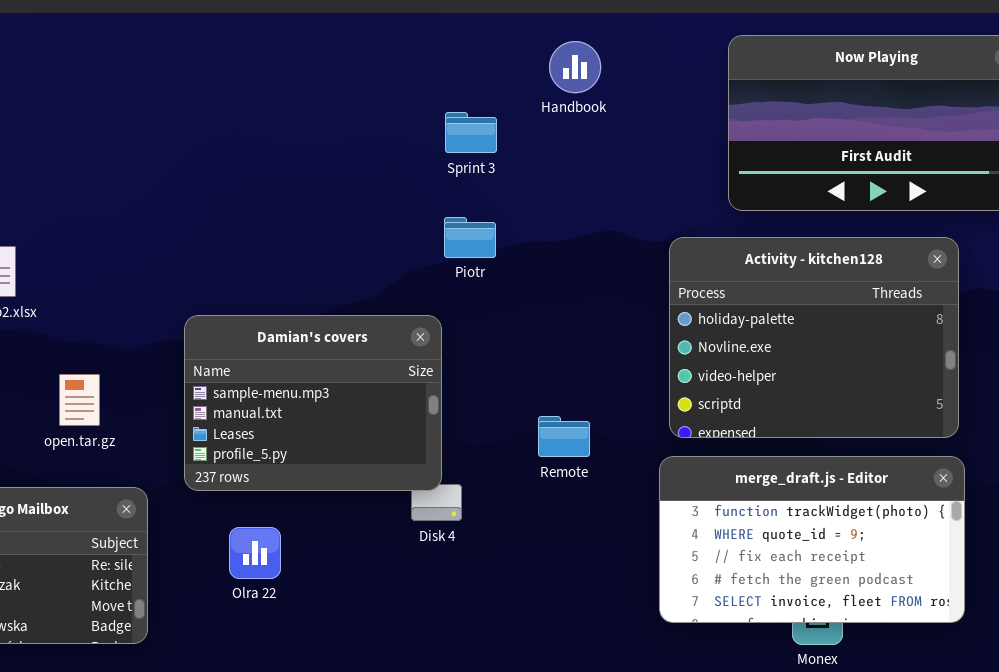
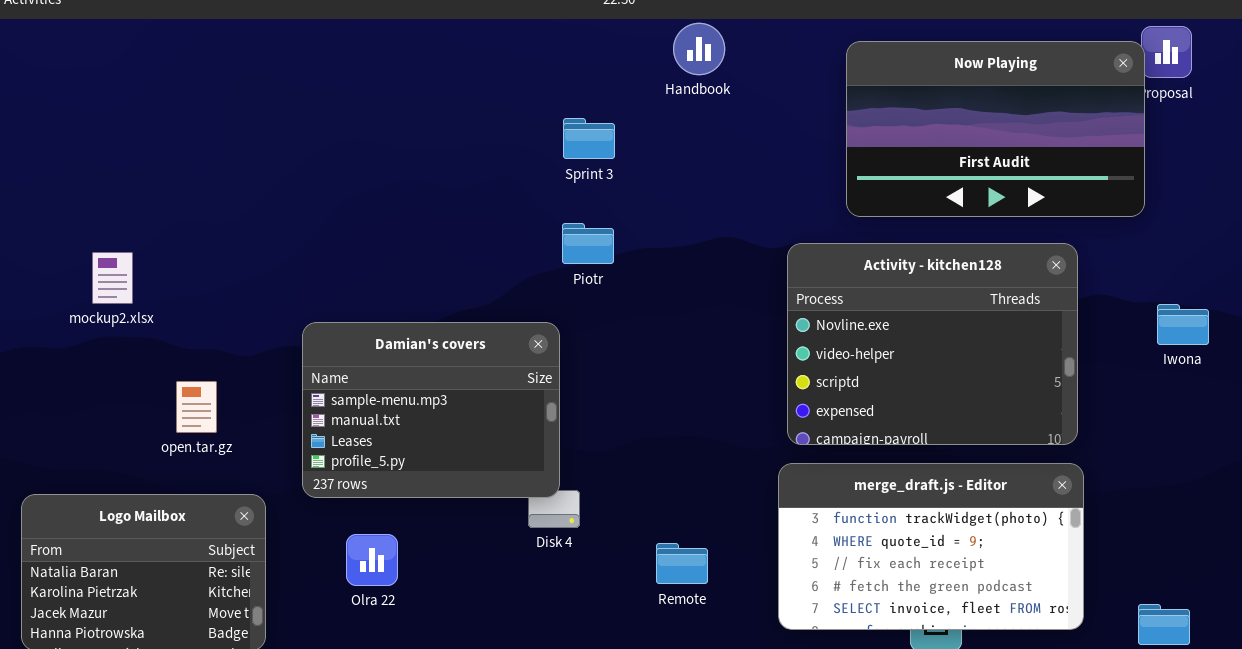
Handbook: [549,41,601,93] -> [673,23,725,75], moved
Activity - kitchen128: [669,237,959,438] -> [787,243,1078,445], scrolled down 1 row
Remote: [538,416,590,457] -> [656,543,708,584], moved

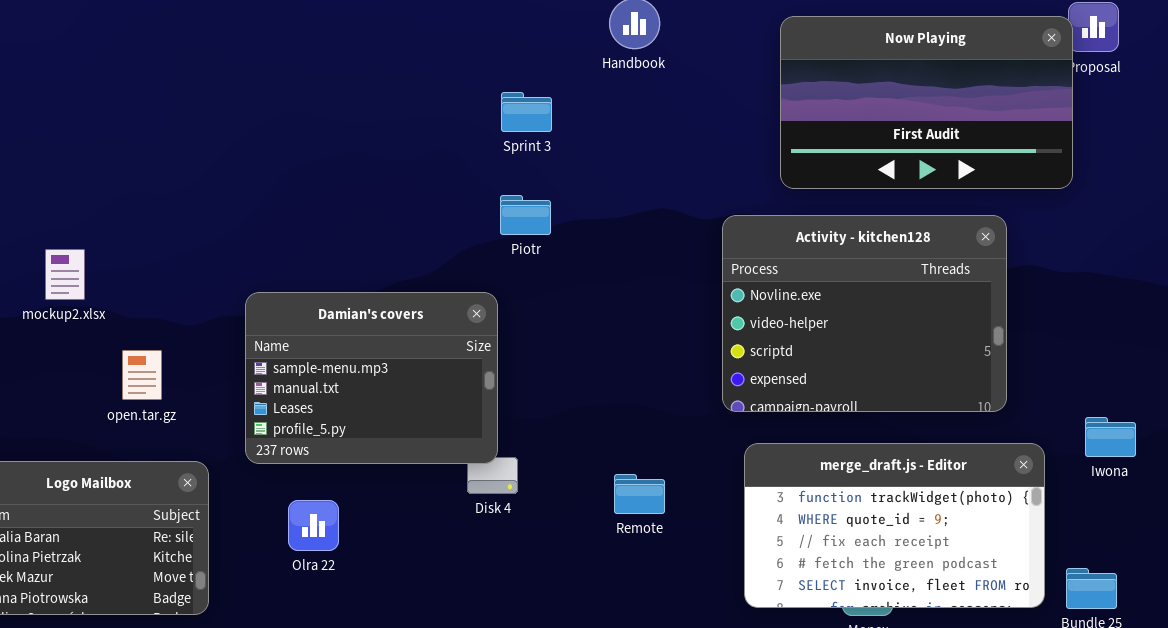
mockup2.xlsx: [92,252,133,304] -> [45,249,85,300], moved
Iwona: [1157,304,1209,345] -> [1085,417,1136,457], moved
merge_draft.js - Editor: [778,463,1084,630] -> [744,443,1045,608], moved
Remote: [656,543,708,584] -> [614,474,665,514], moved

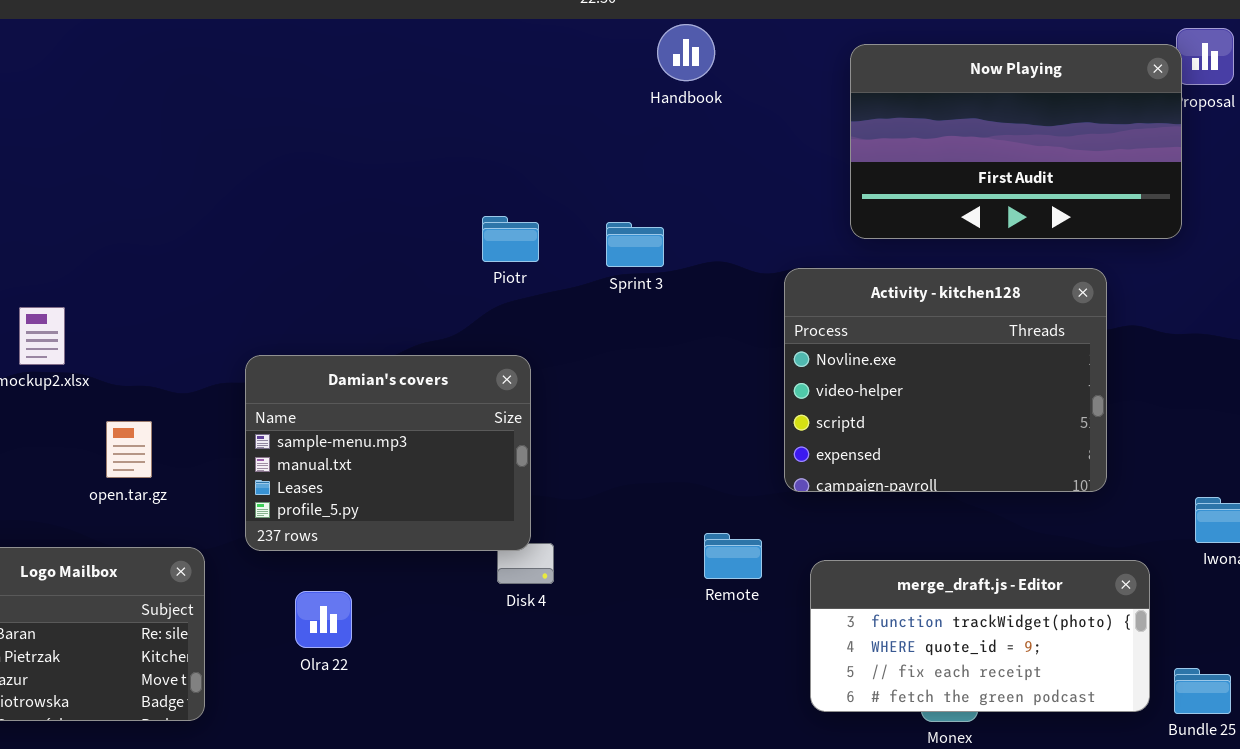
Sprint 3: [501,92,552,132] -> [606,222,664,267], moved
Piotr: [500,195,551,235] -> [482,216,539,262], moved
merge_draft.js - Editor: [744,443,1045,608] -> [810,560,1150,712], resized
Remote: [614,474,665,514] -> [704,533,762,579], moved

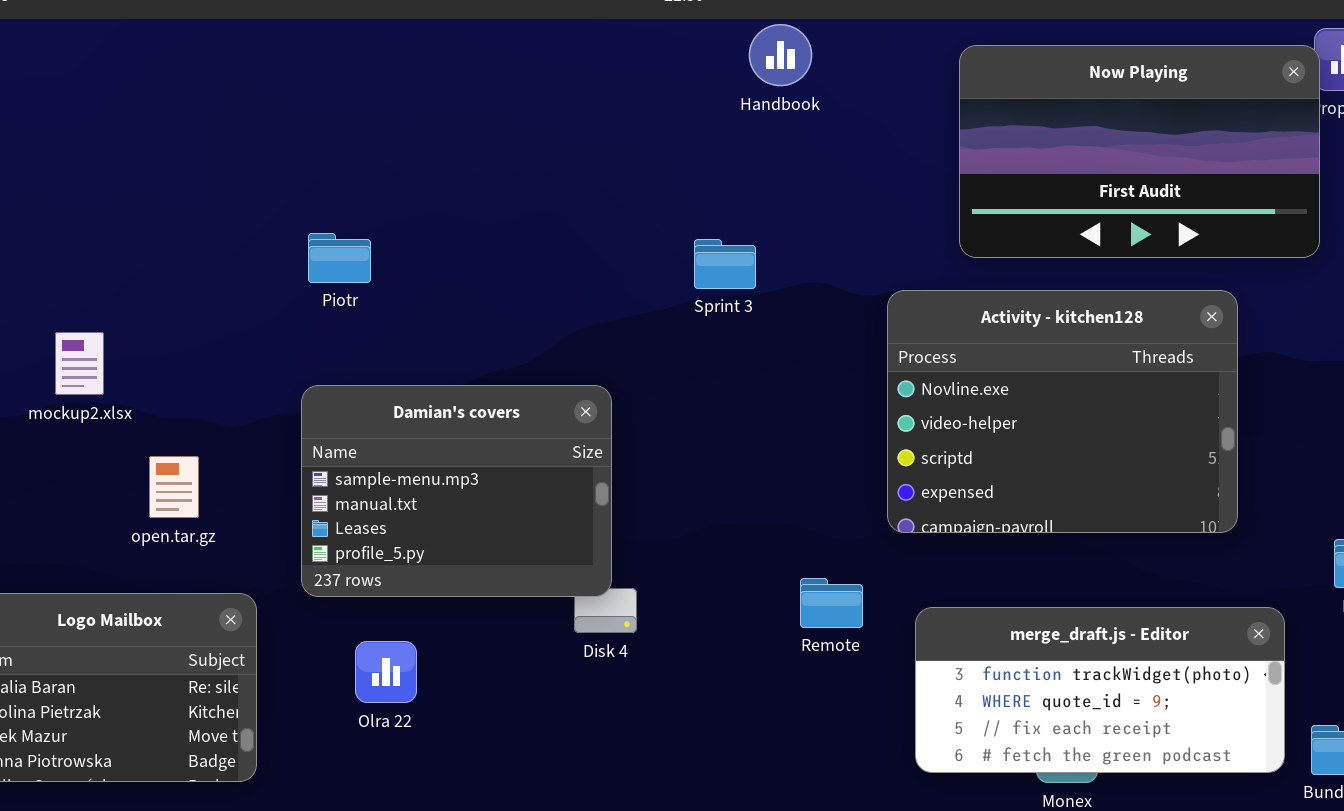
Piotr: [482,216,539,262] -> [308,233,371,283], moved

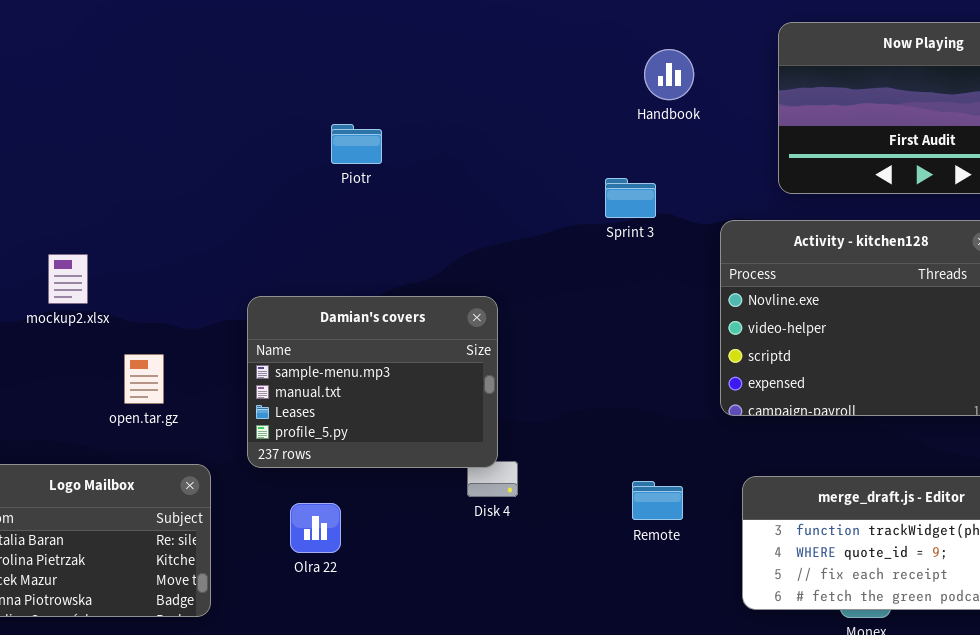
Handbook: [749,24,812,86] -> [644,49,694,100], moved
Piotr: [308,233,371,283] -> [331,124,382,164], moved
Sprint 3: [694,239,756,289] -> [605,178,656,218], moved
Remote: [800,578,863,628] -> [632,481,683,520], moved

